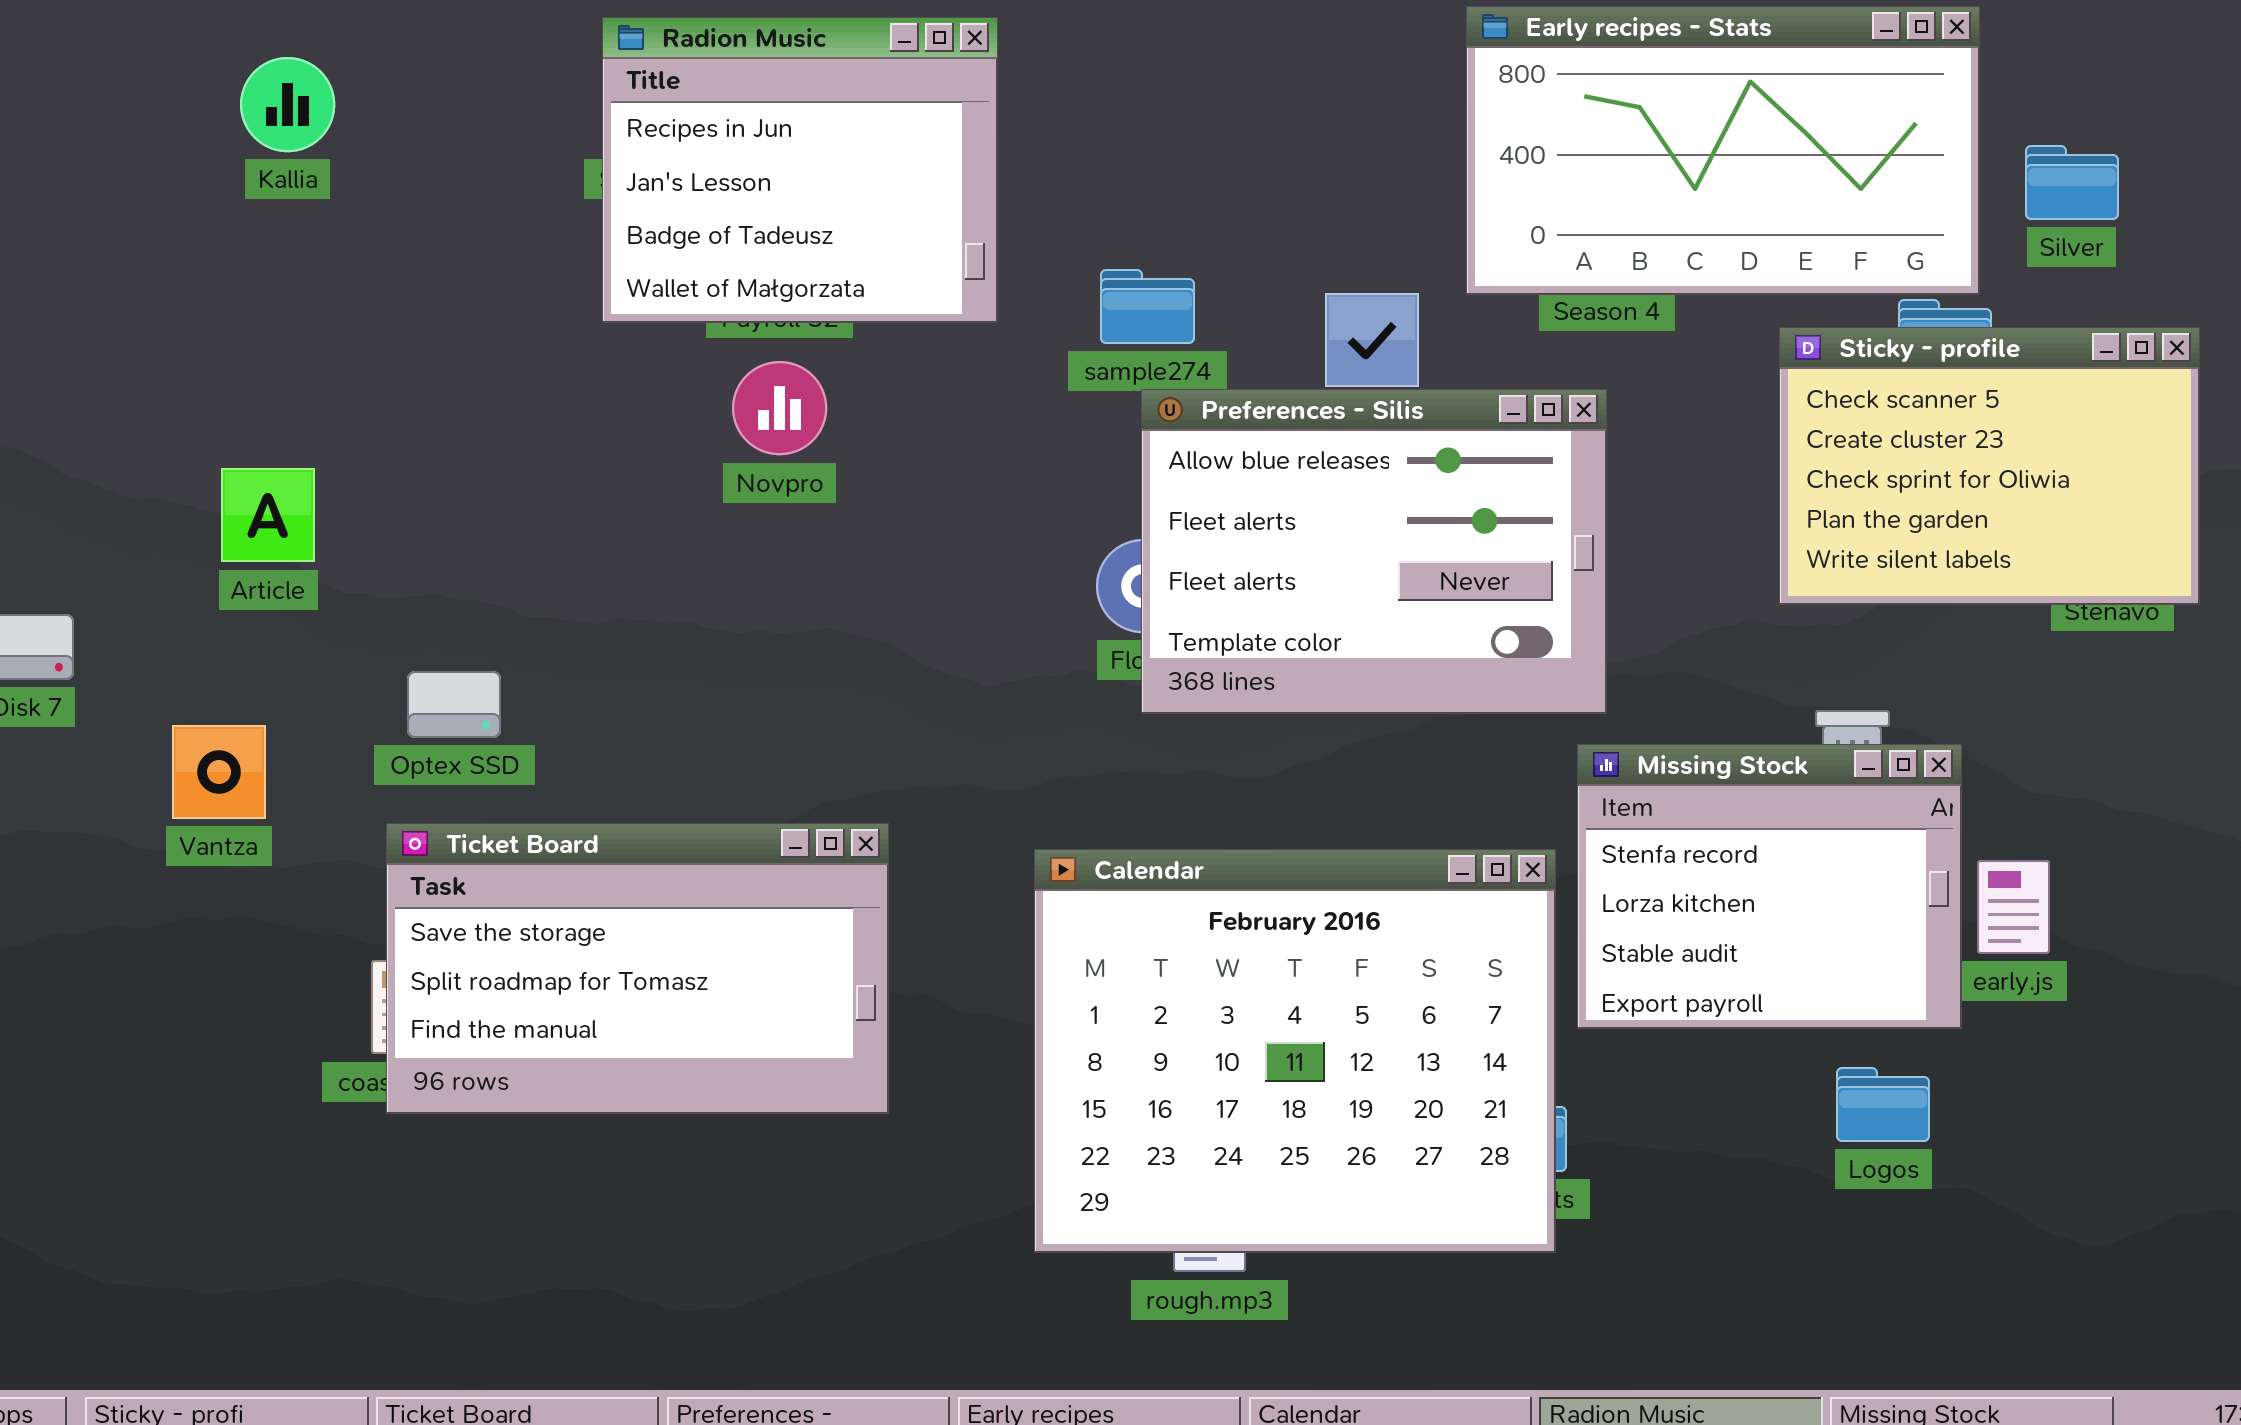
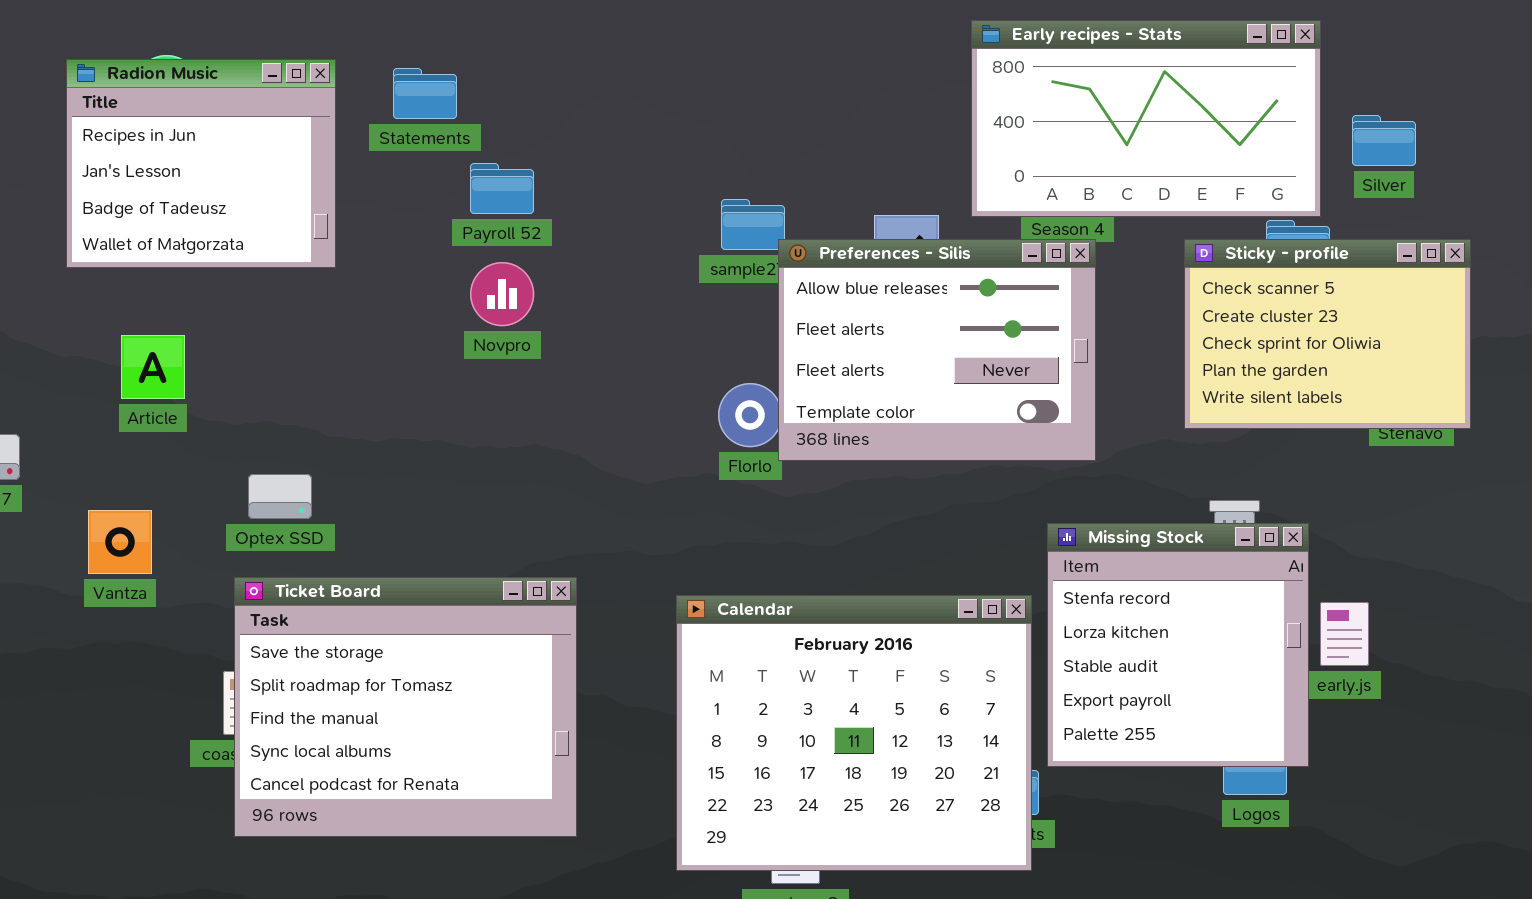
Radion Music: [602,17,998,323] -> [66,59,336,268], moved
Preferences - Silis: [1141,389,1607,714] -> [778,239,1096,461], moved
Missing Stock: [1577,744,1962,1029] -> [1047,523,1309,767], resized
Ticket Board: [386,823,889,1114] -> [234,577,577,837], resized

